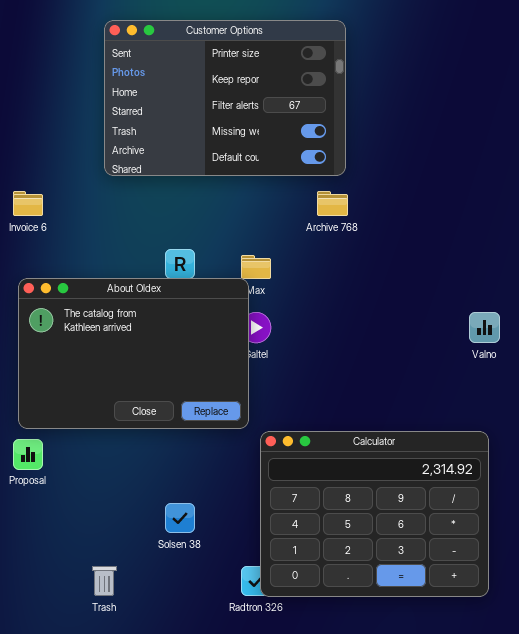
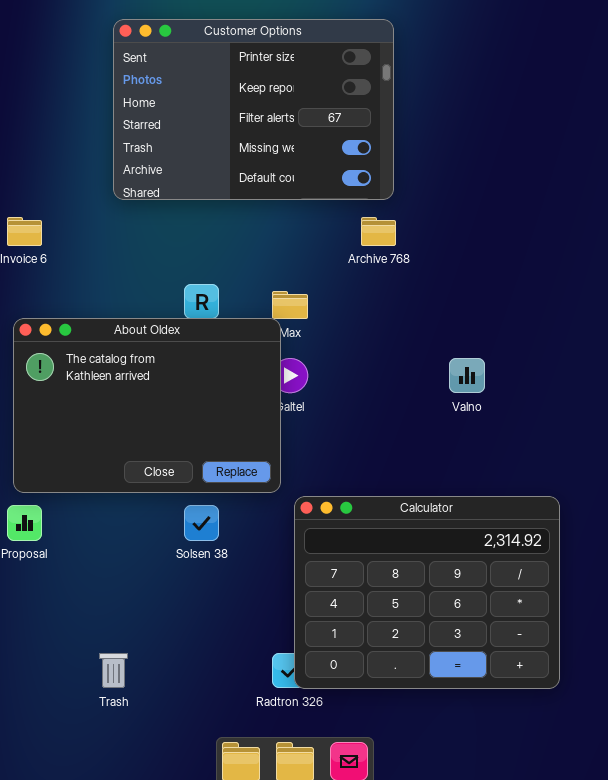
Valno: [469,312,500,343] -> [449,358,485,393], moved
Solsen 38: [165,503,195,533] -> [184,505,219,541], moved

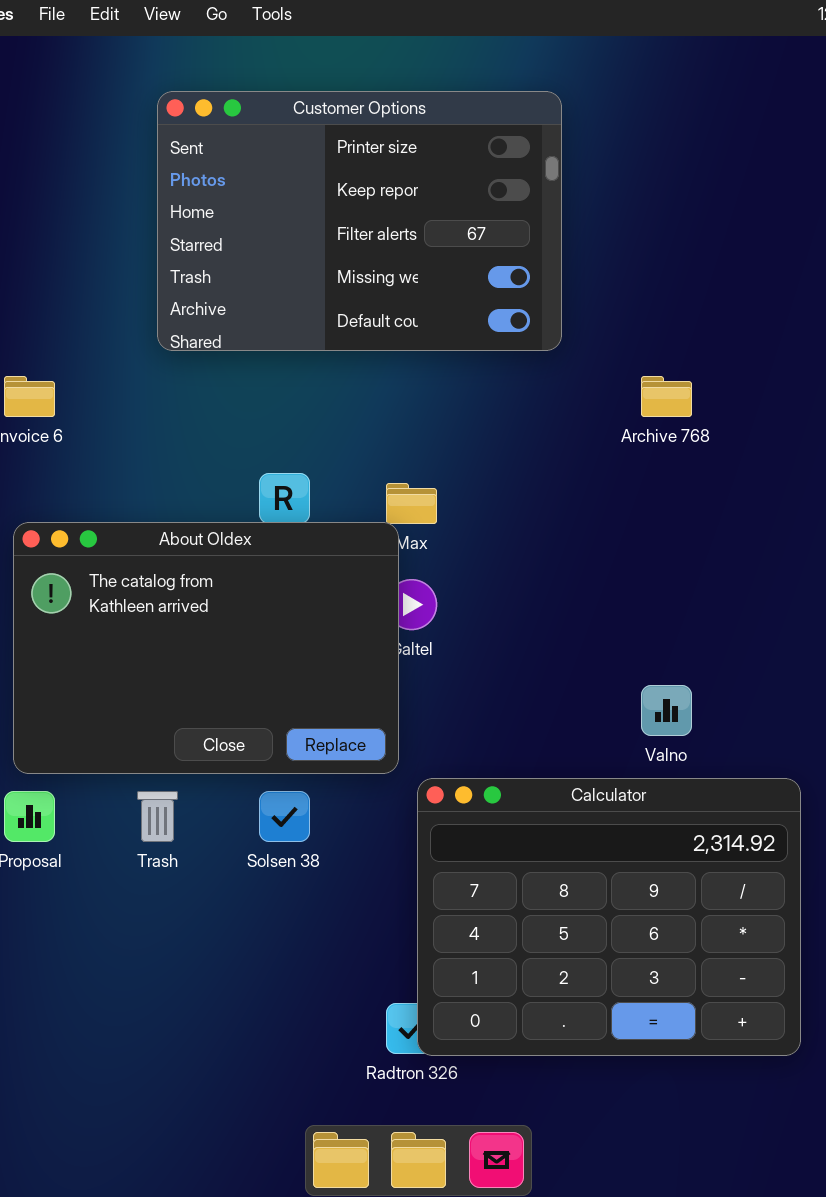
Archive 768: [361,217,396,246] -> [641,376,692,417], moved
Valno: [449,358,485,393] -> [641,685,692,736], moved
Trash: [99,653,128,688] -> [137,791,178,842], moved

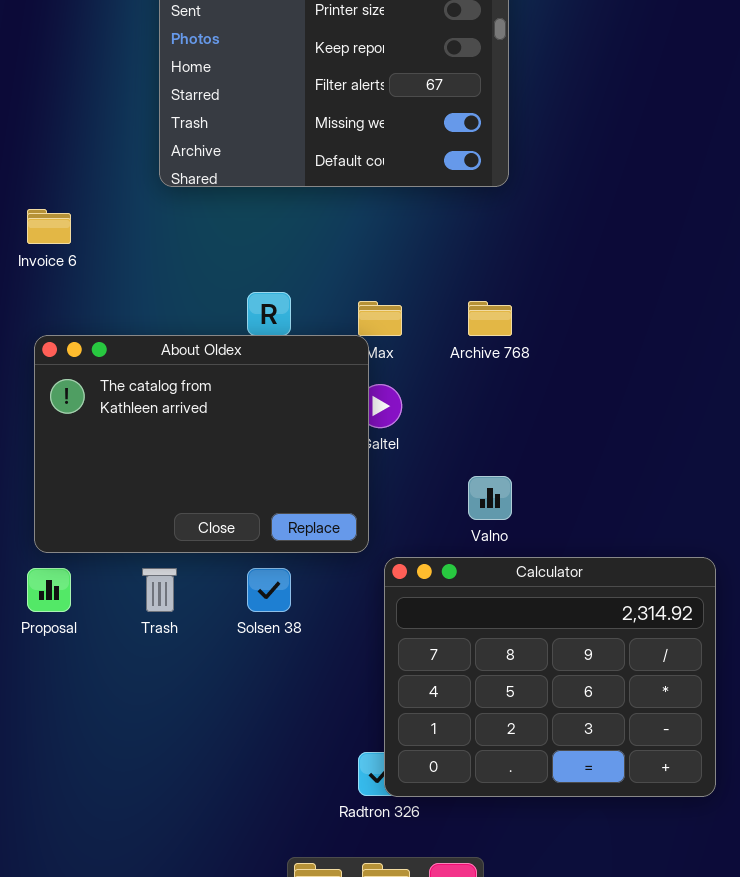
Archive 768: [641,376,692,417] -> [468,301,512,336], moved
Valno: [641,685,692,736] -> [468,476,512,520], moved

